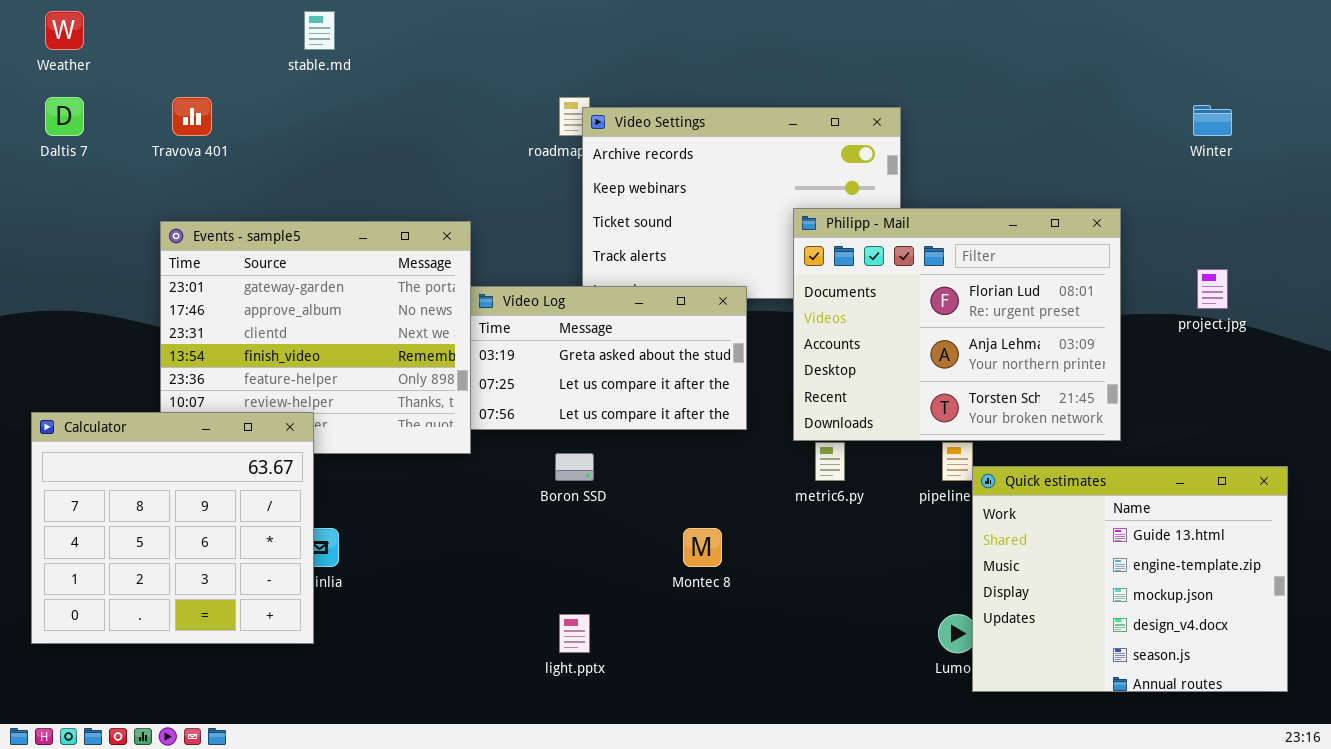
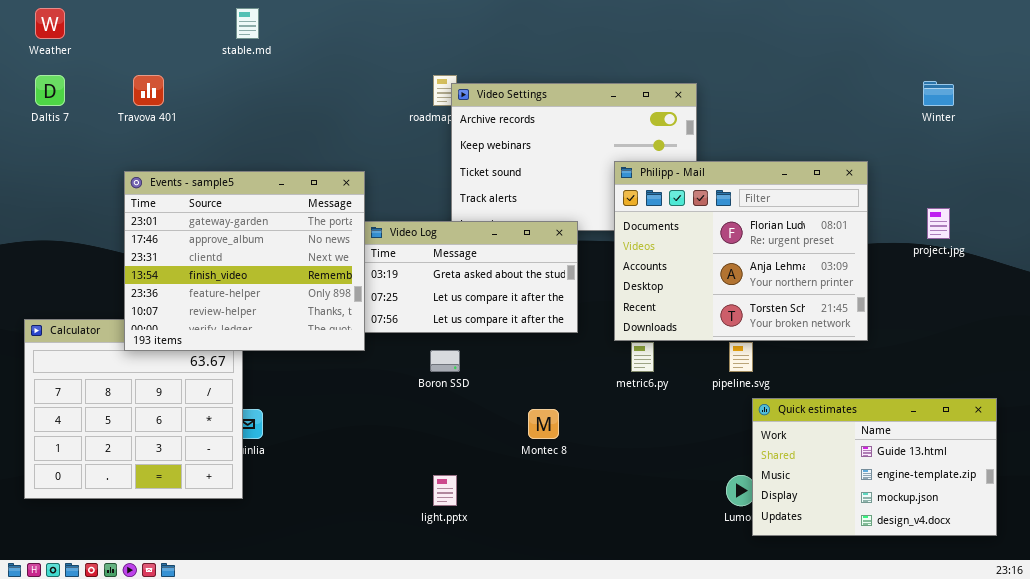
Events - sample5: [160,221,471,454] -> [124,171,365,351], raised
Quick estimates: [972,466,1288,692] -> [752,398,997,536], resized

